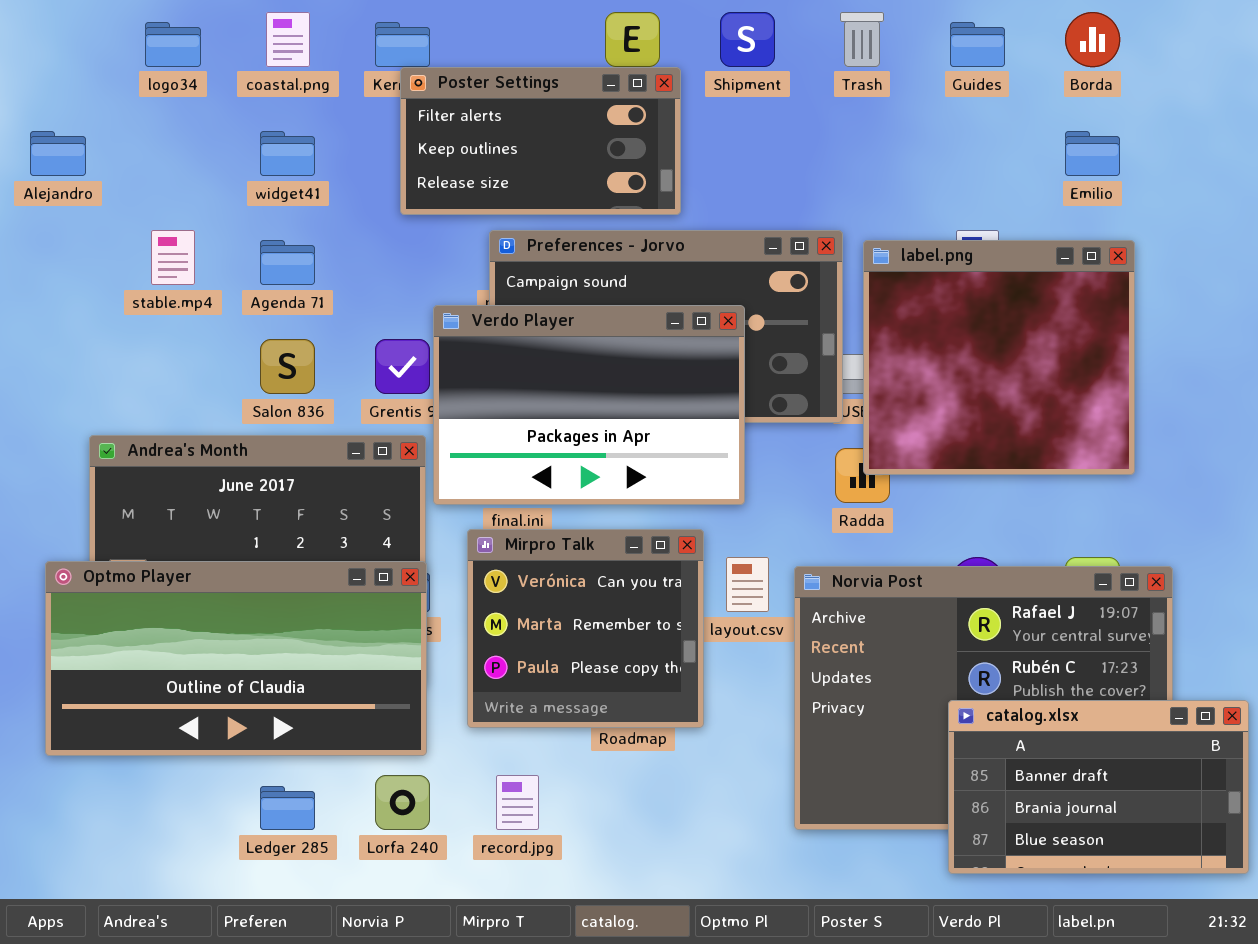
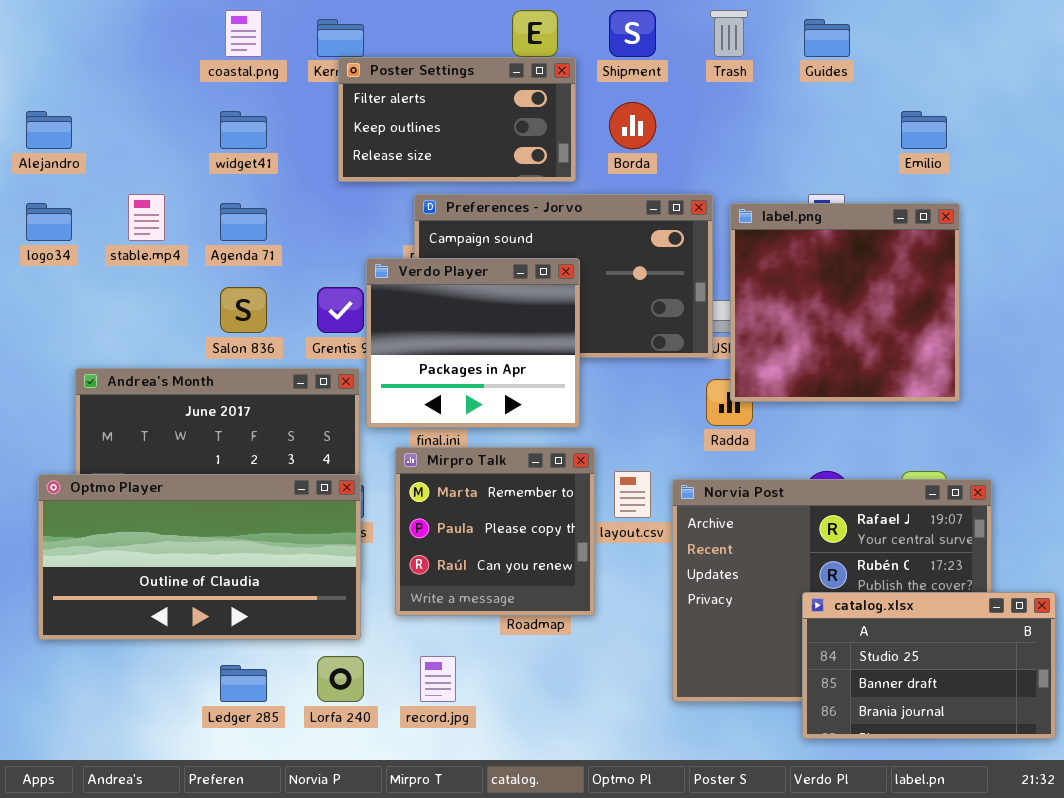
Borda: [1065,12,1120,67] -> [609,102,656,149], moved
logo34: [145,22,201,67] -> [26,203,72,241], moved
Verdo Player: [433,305,745,505] -> [366,258,580,428], resized
Mirpro Talk: [467,529,704,728] -> [395,447,595,616], scrolled down 1 row
catalog.xlsx: [948,700,1249,874] -> [802,592,1056,739], scrolled up 1 row

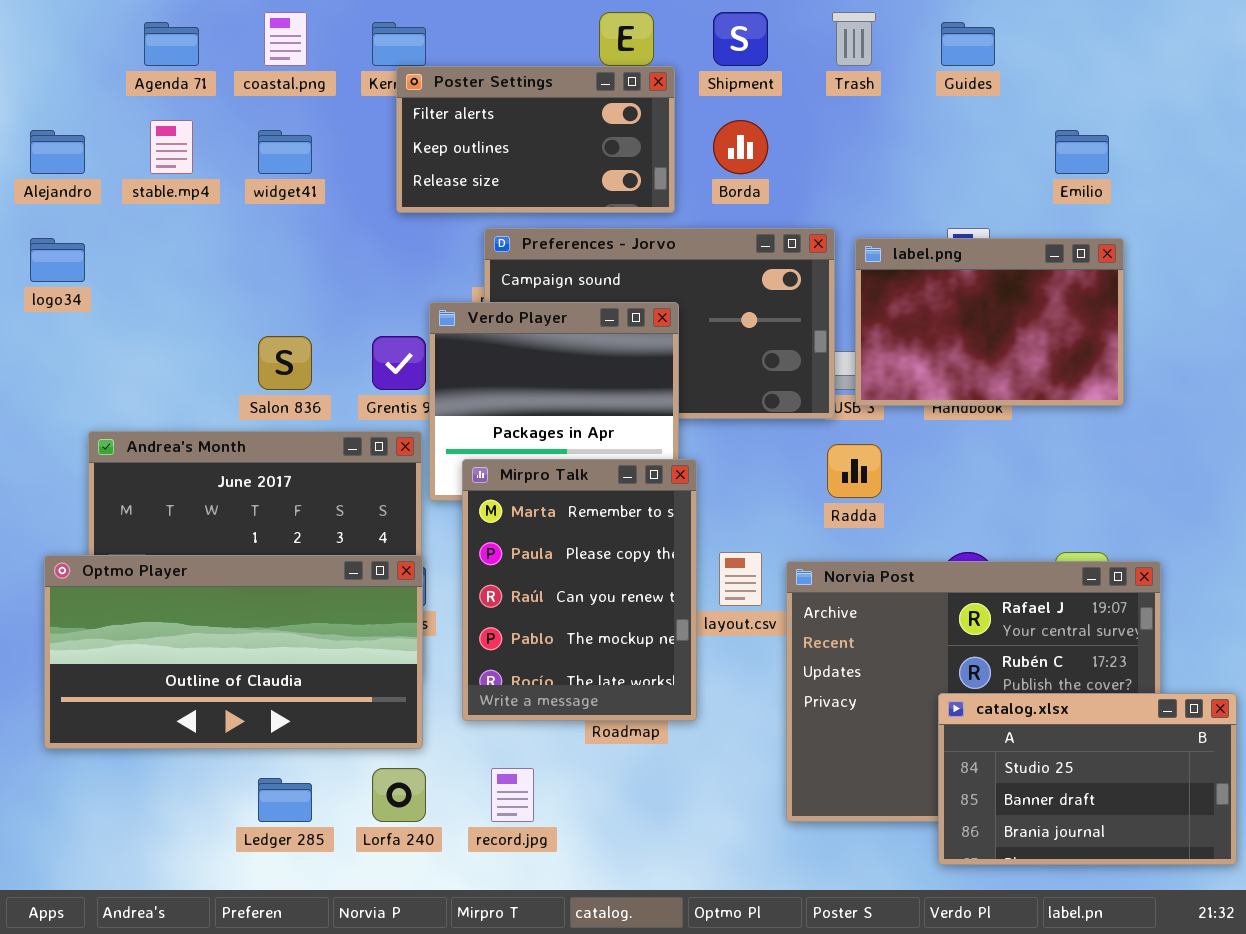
stable.mp4: [128,194,165,241] -> [150,120,193,174], moved
Agenda 71: [220,203,267,241] -> [144,22,199,66], moved
label.png: [730,203,960,402] -> [855,238,1124,406], resized
Mirpro Talk: [395,447,595,616] -> [462,459,697,721], resized

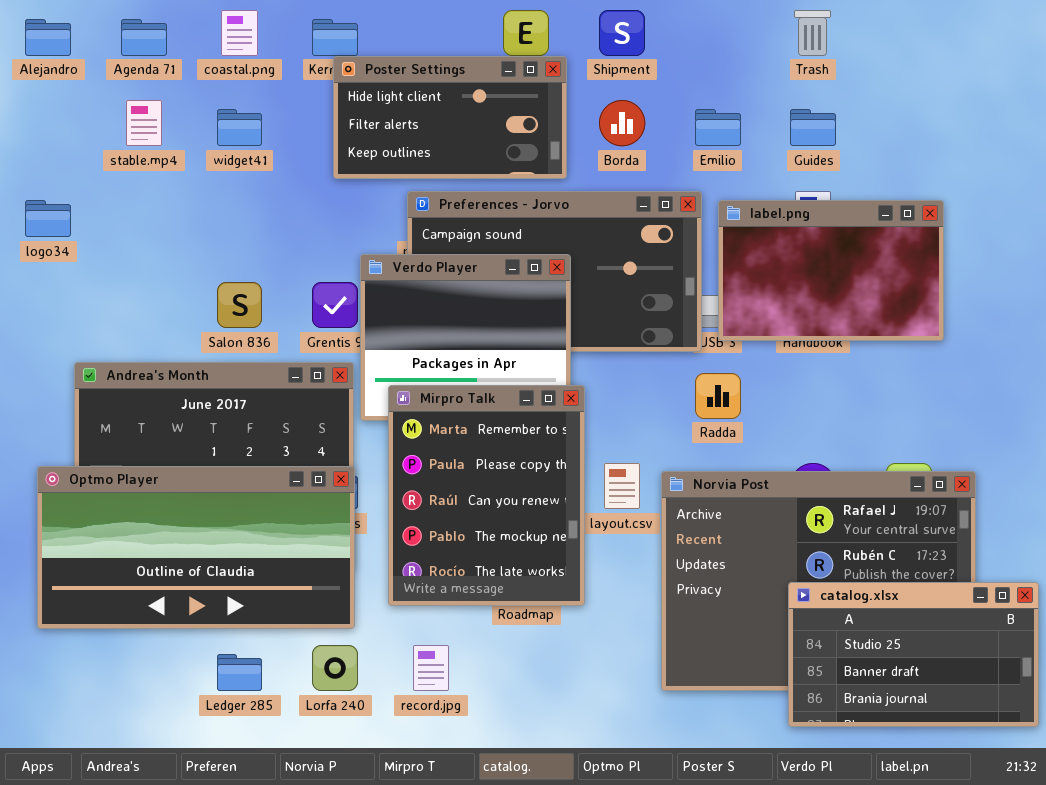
Trash: [832,12,876,66] -> [794,10,831,56], moved
Guides: [941,22,995,66] -> [790,109,836,146], moved
Poster Settings: [396,66,675,213] -> [333,56,567,179], scrolled up 1 row
Alejandro: [30,130,85,174] -> [25,19,71,56], moved
Emilio: [1055,130,1109,174] -> [695,109,741,146], moved

